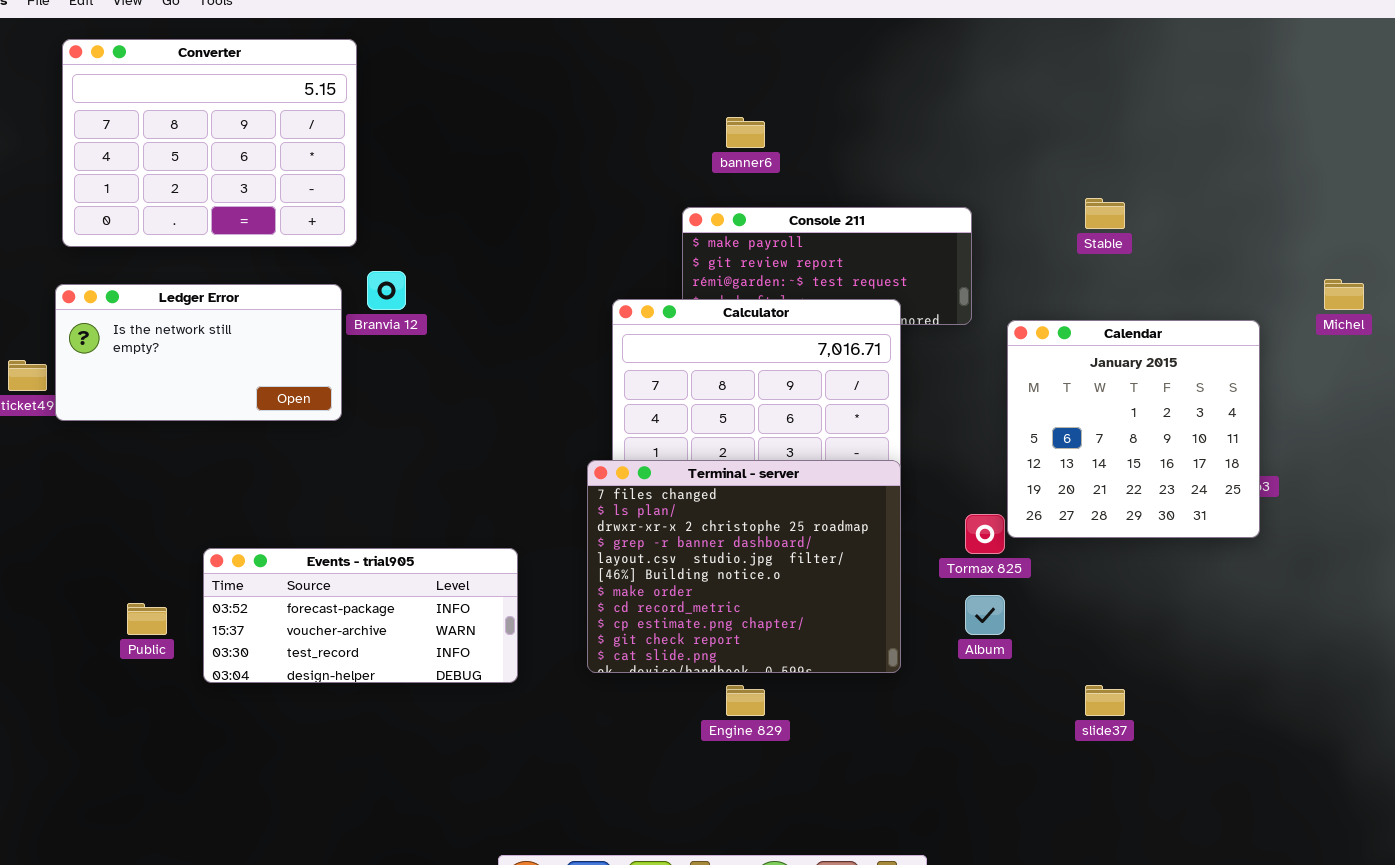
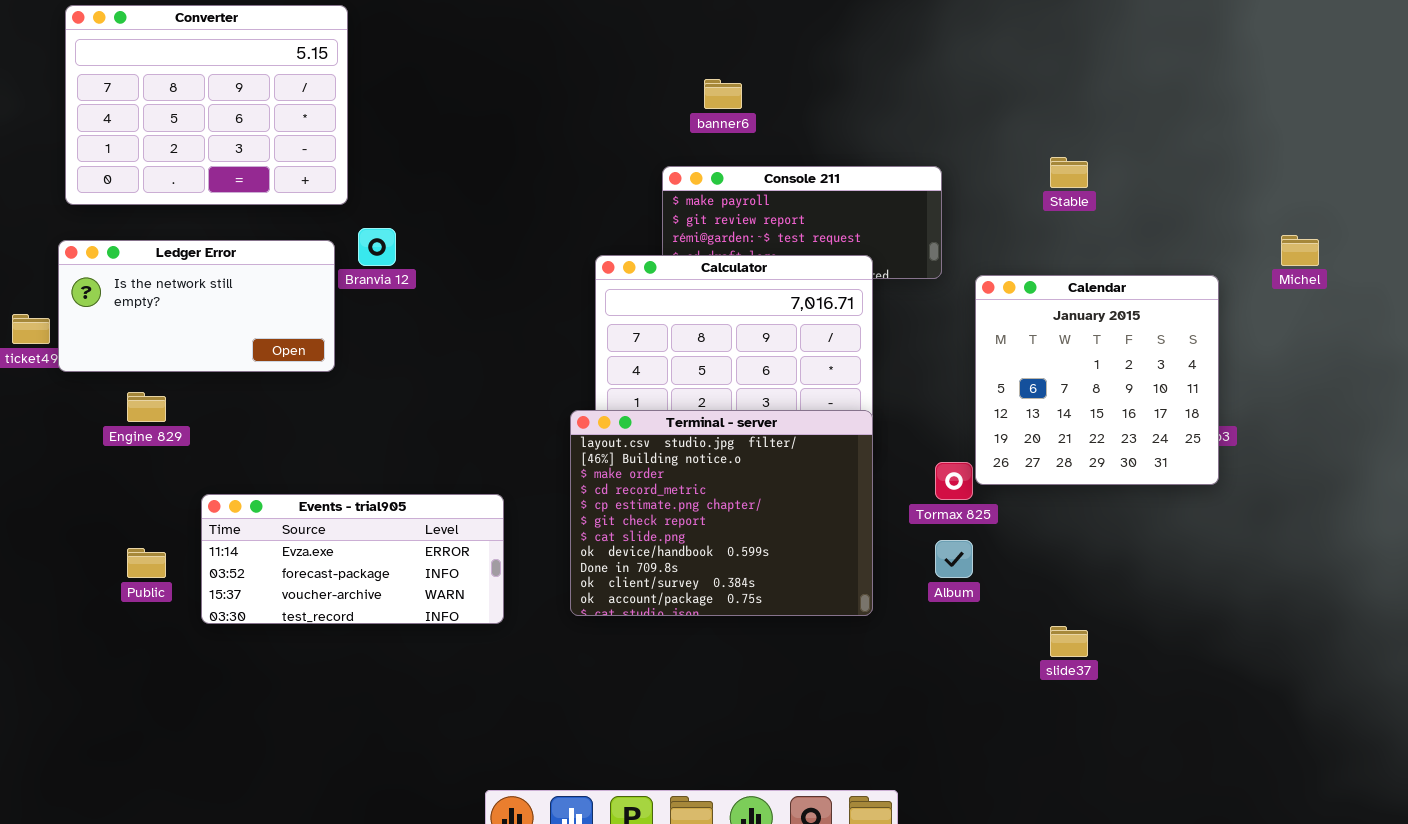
Terminal - server: [587,460,901,673] -> [570,410,873,616], scrolled down 4 rows
Events - trial905: [203,548,518,683] -> [201,494,504,624], scrolled up 1 row
Engine 829: [726,685,765,716] -> [127,392,166,422], moved

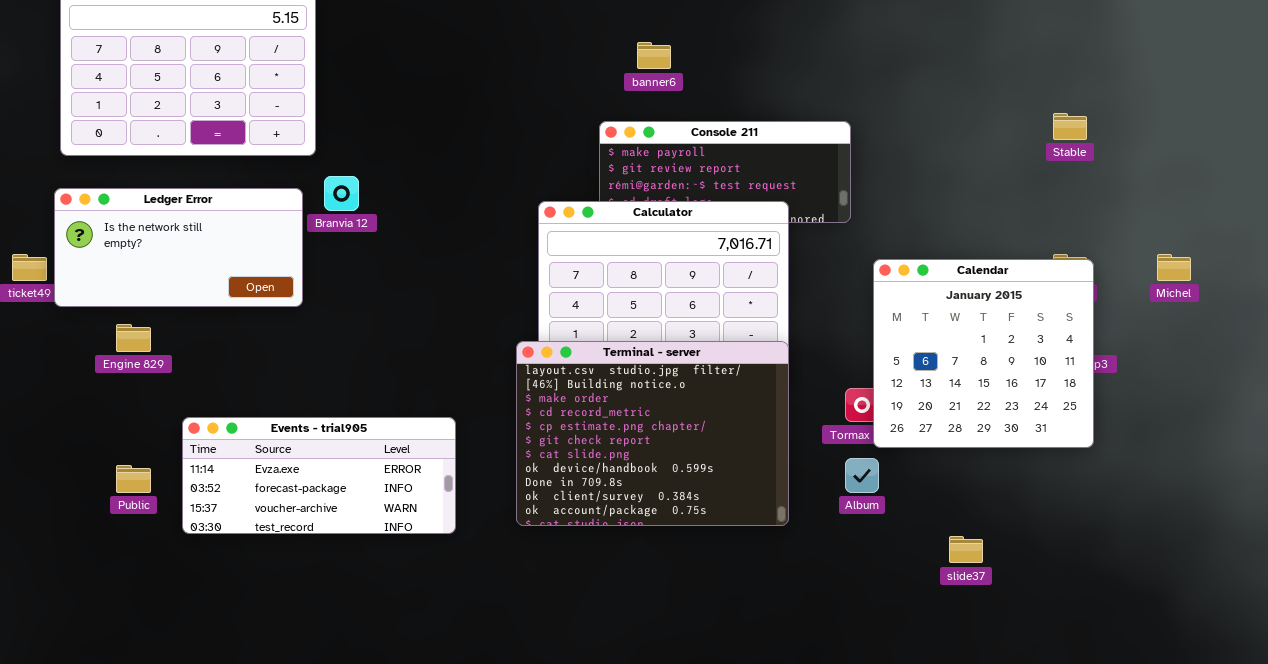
Stable: [1050,157,1088,188] -> [1053,113,1087,140], moved
Michel: [1281,235,1319,266] -> [1157,254,1191,281], moved
Calendar: [975,275,1219,485] -> [873,259,1094,448], moved

